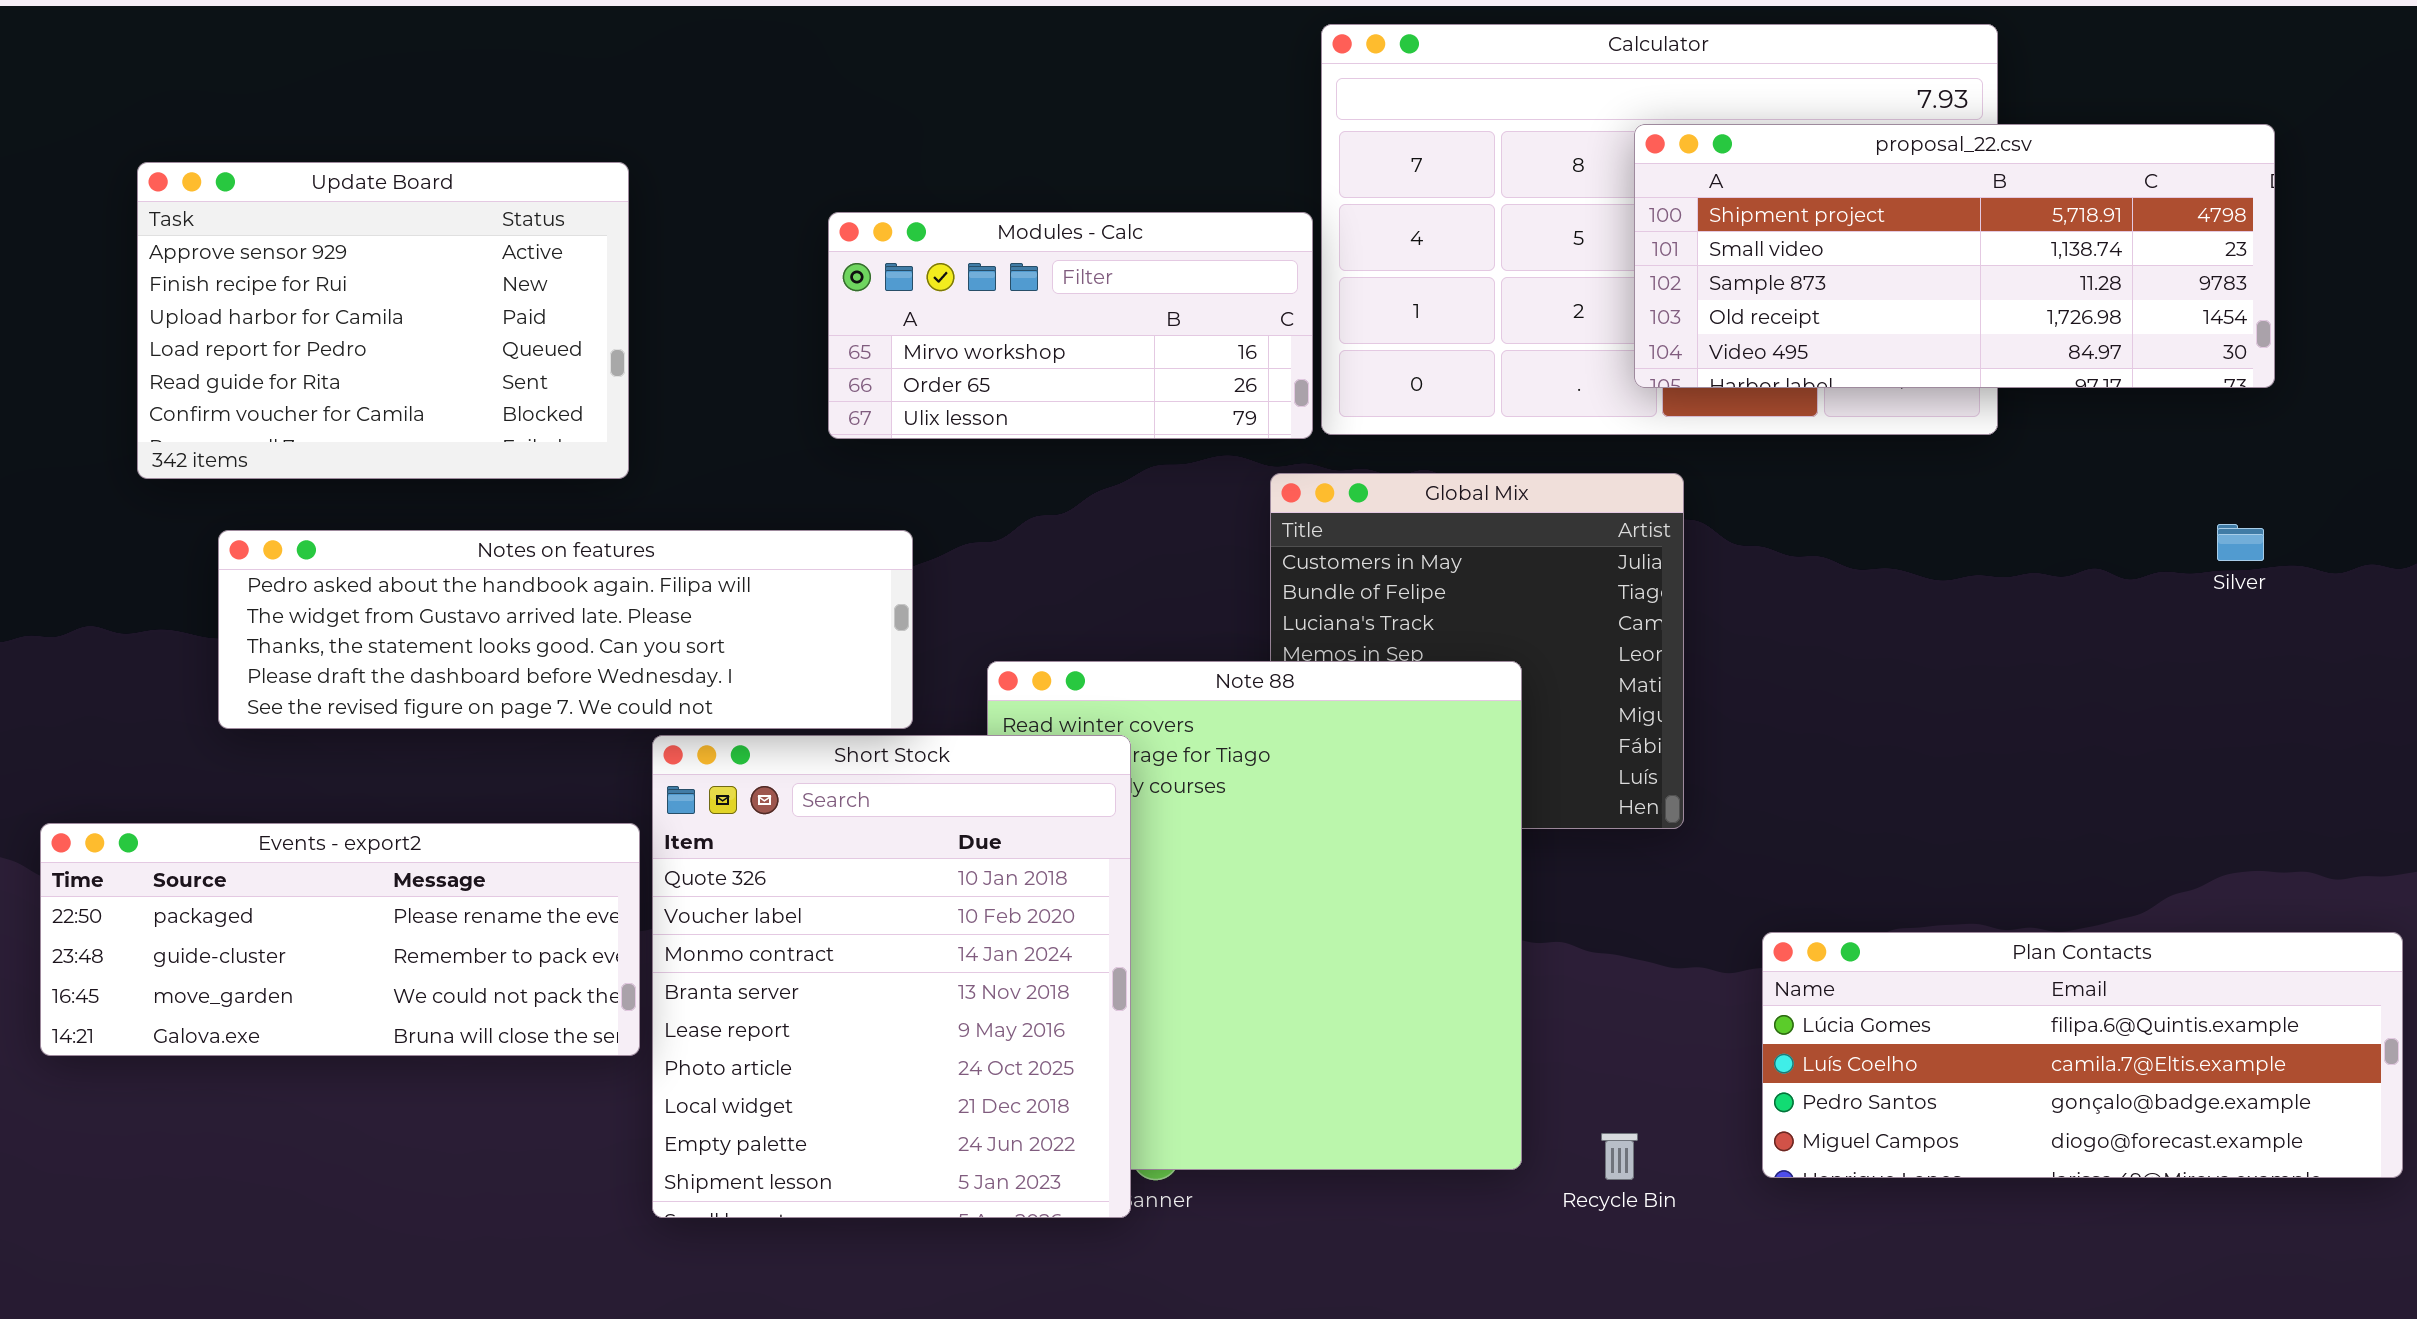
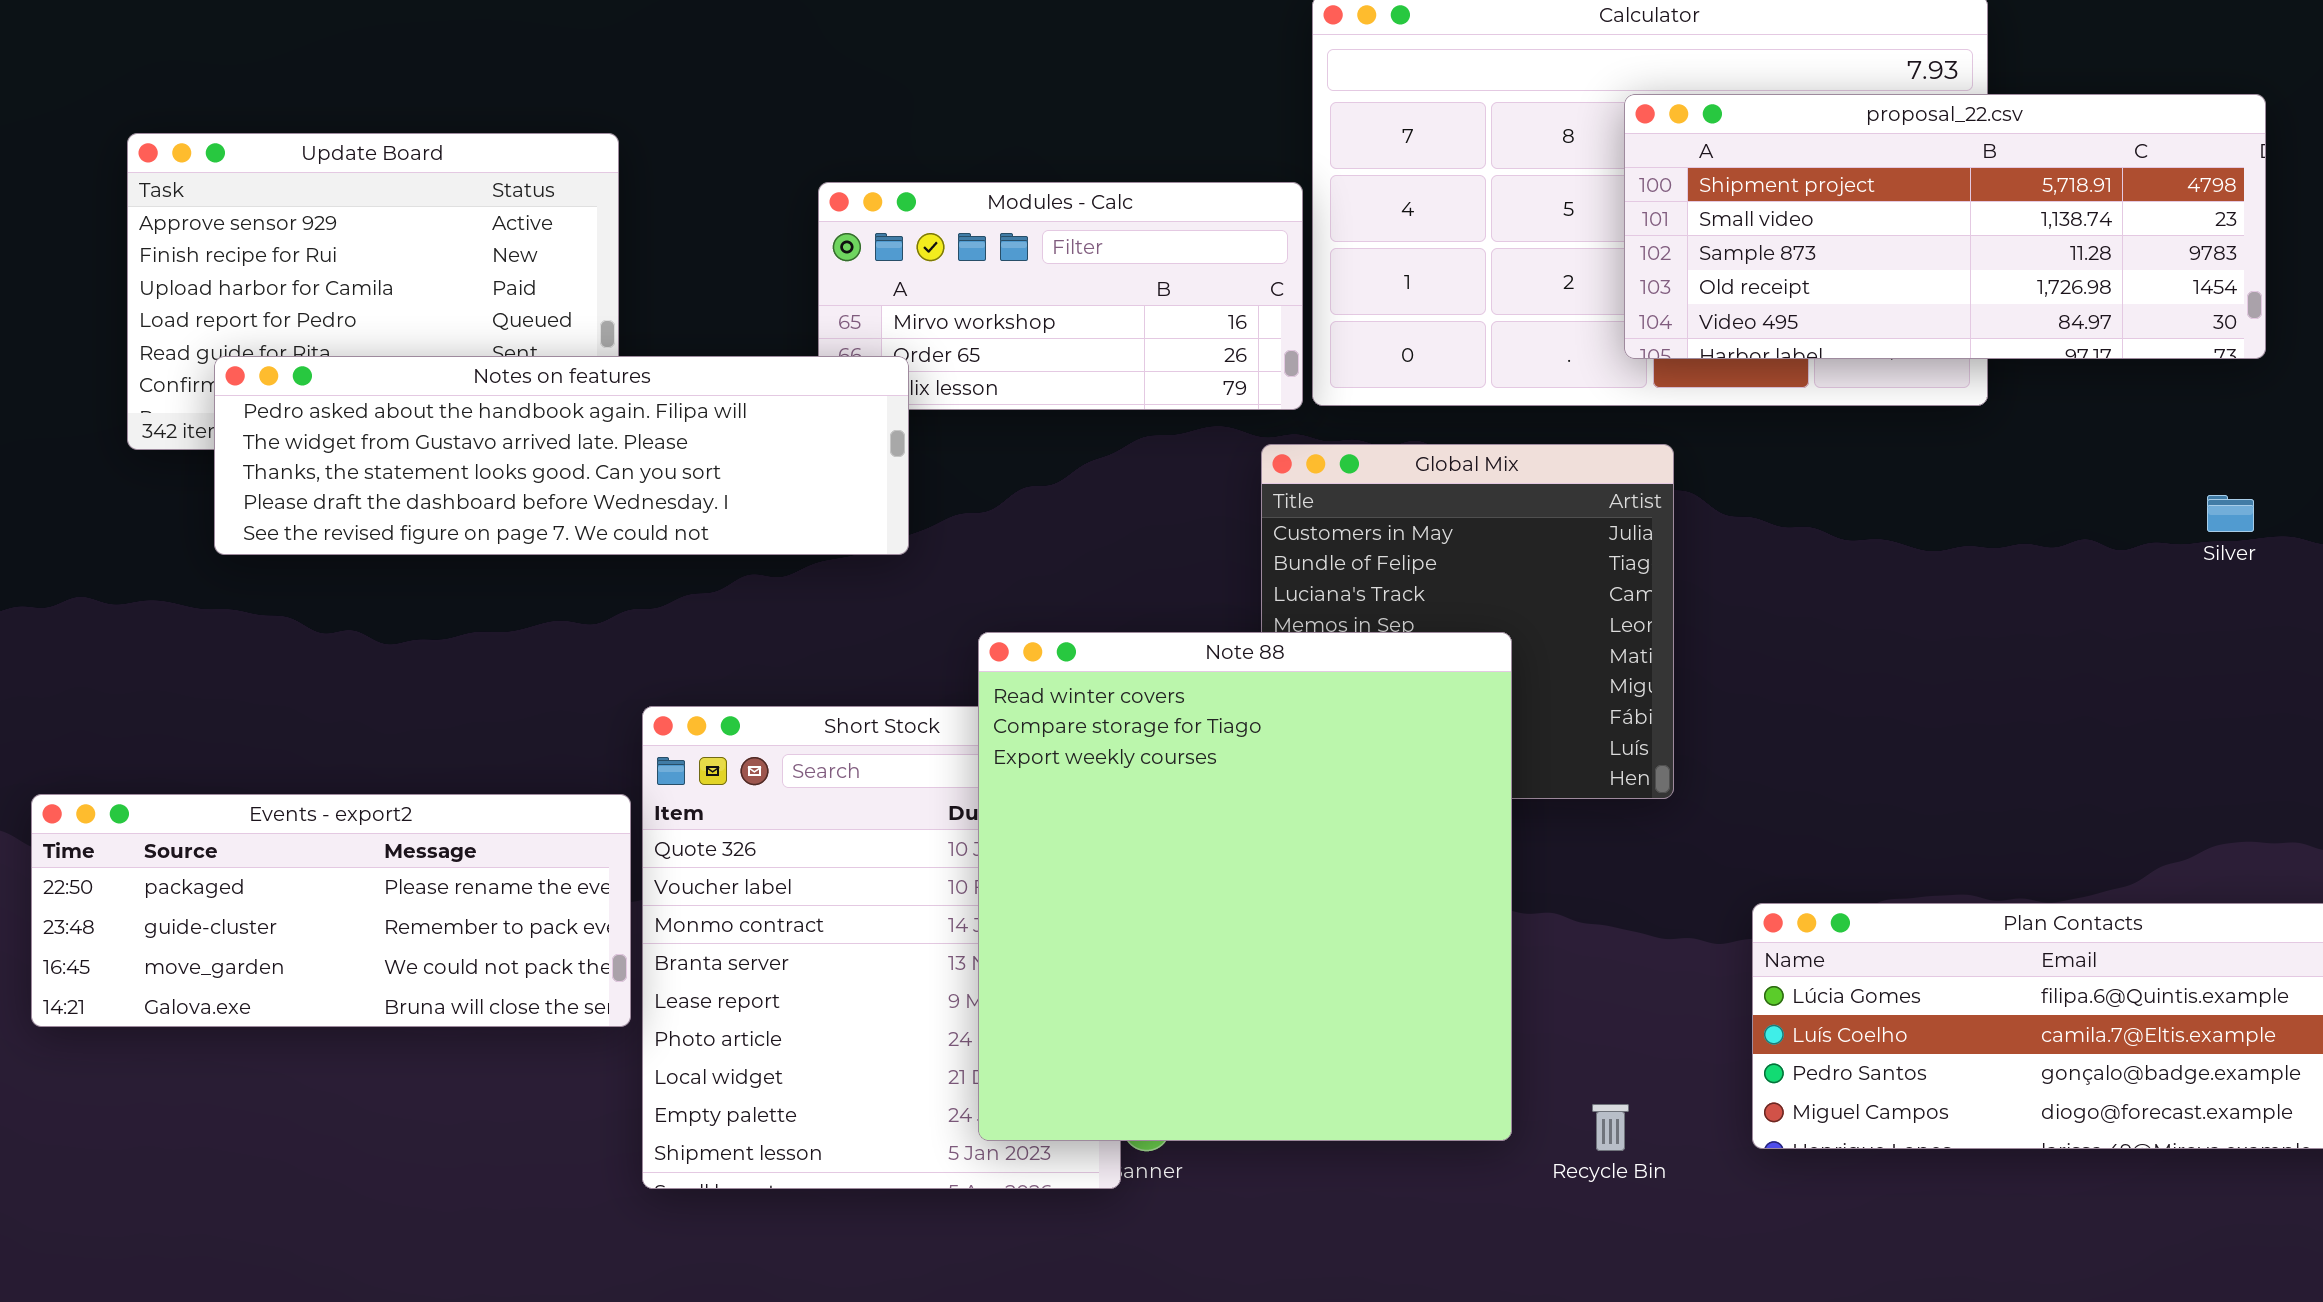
Notes on features: [218,530,913,729] -> [214,356,909,555], moved
Note 88: [987,661,1522,1170] -> [978,632,1512,1141], raised

